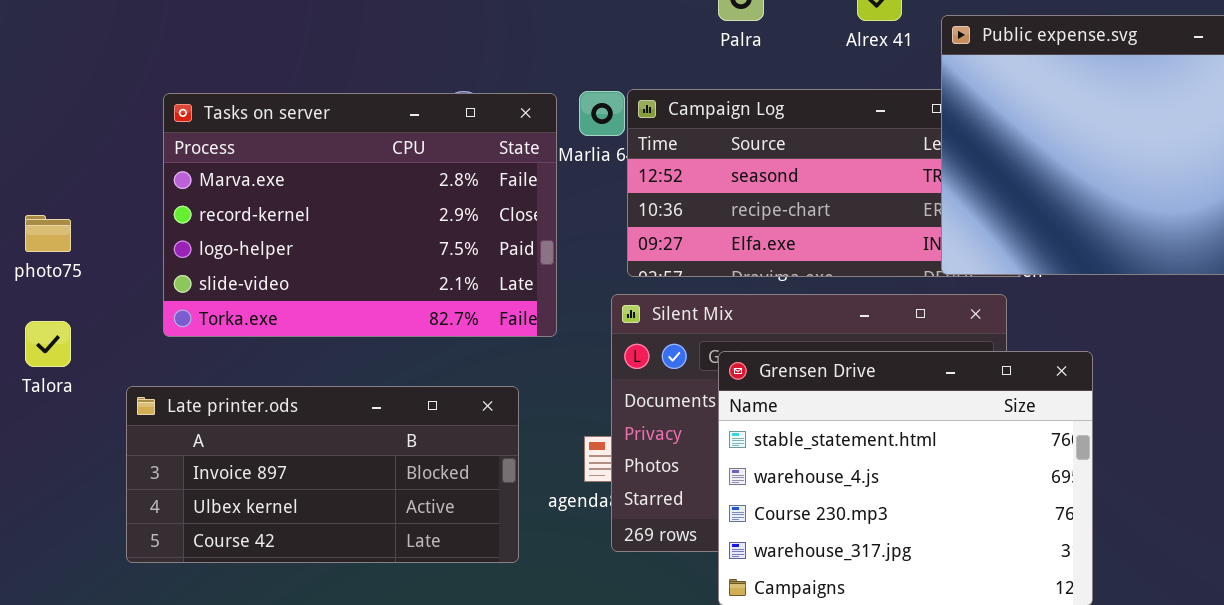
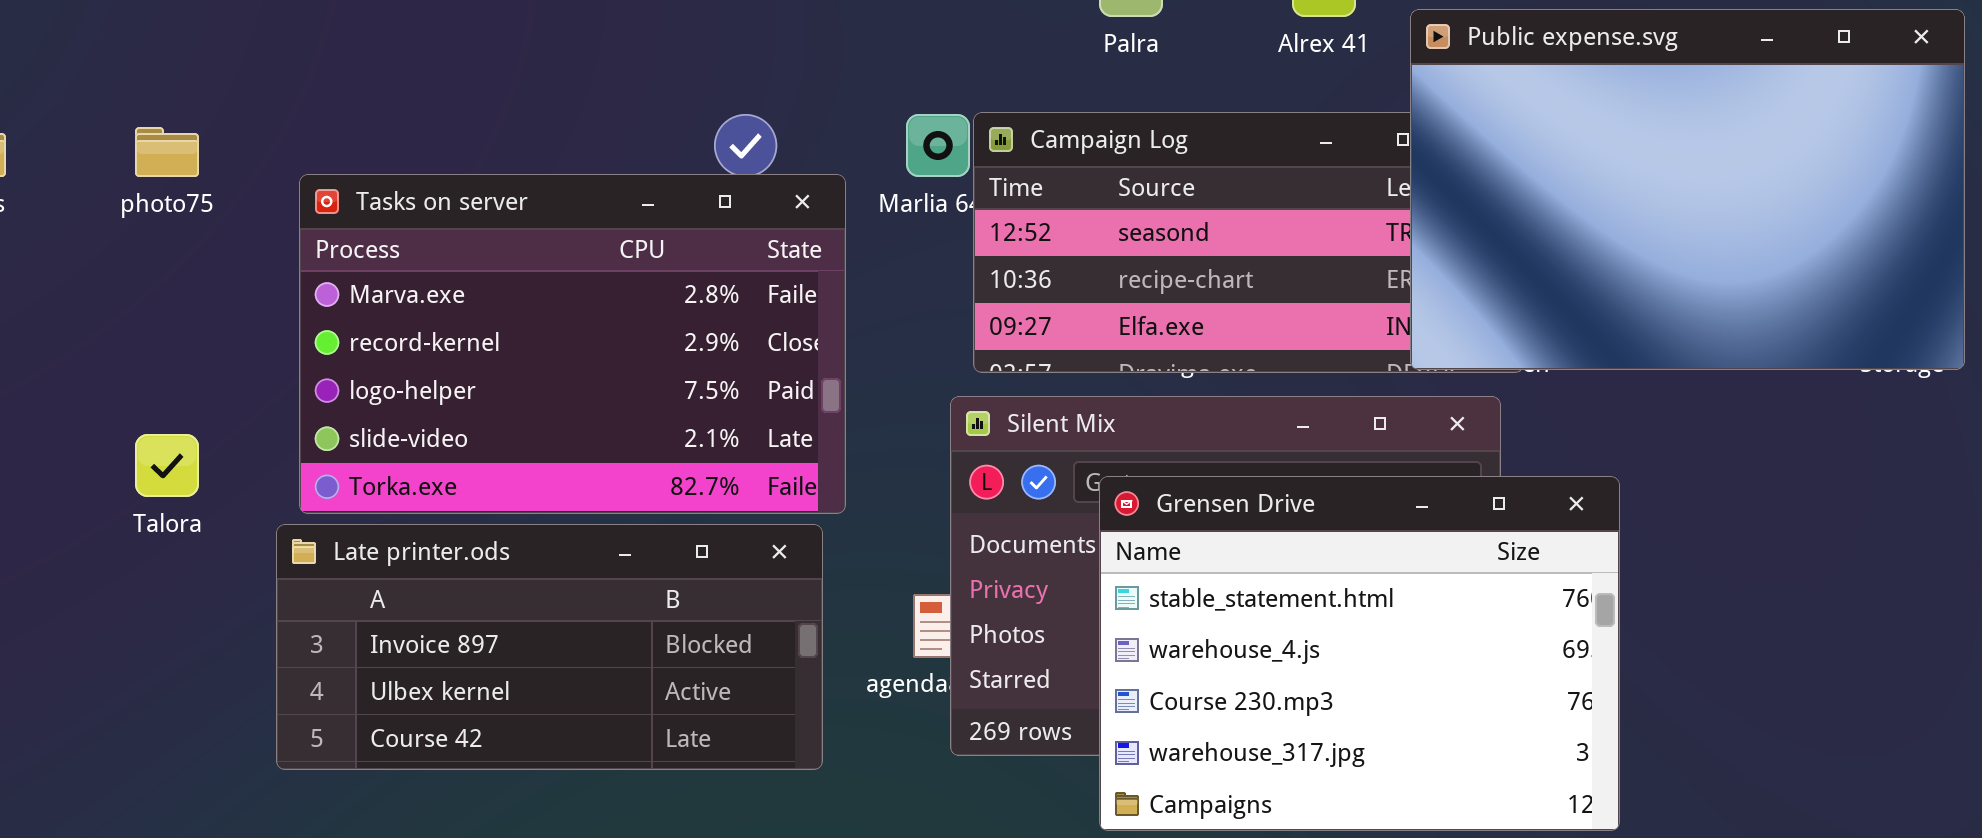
Tasks on server: [163,93,557,337] -> [299,174,846,514], moved
photo75: [25,215,71,252] -> [135,127,199,177], moved

